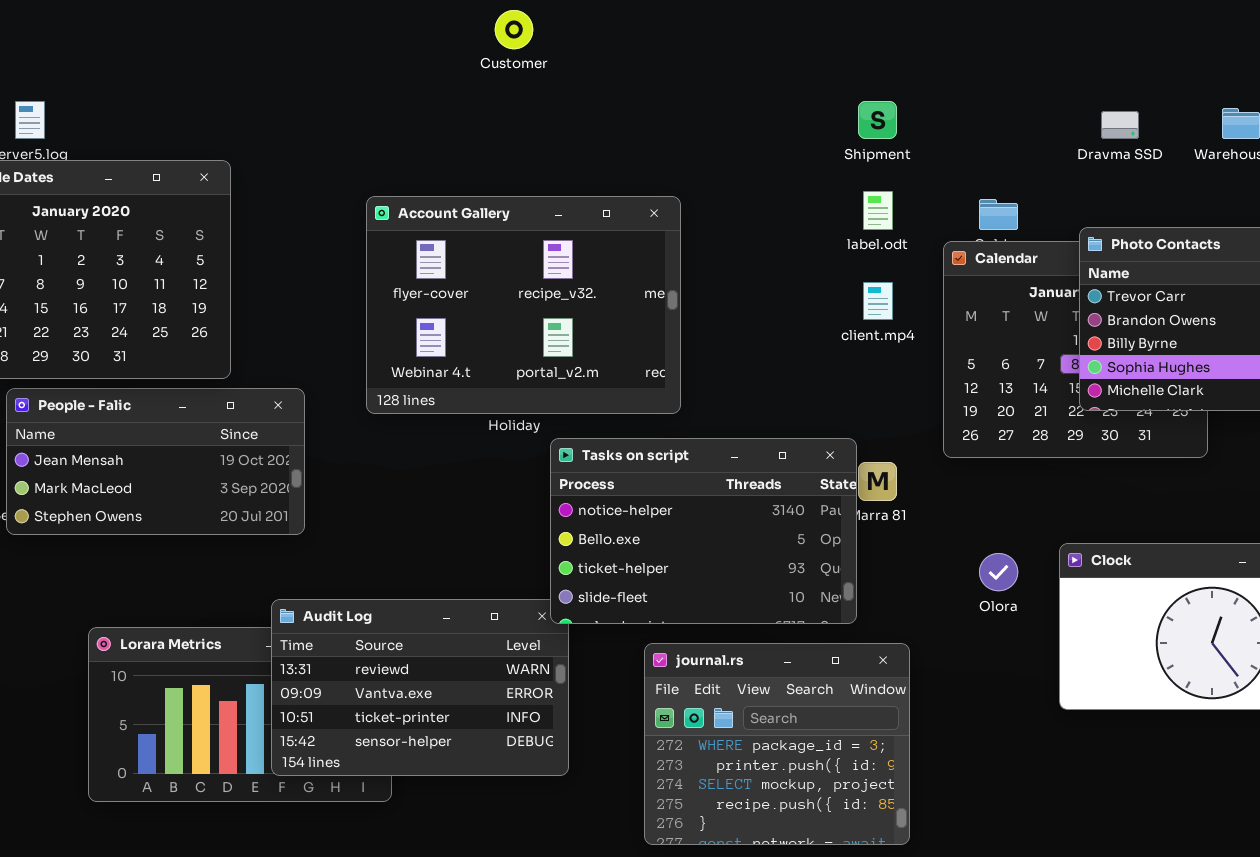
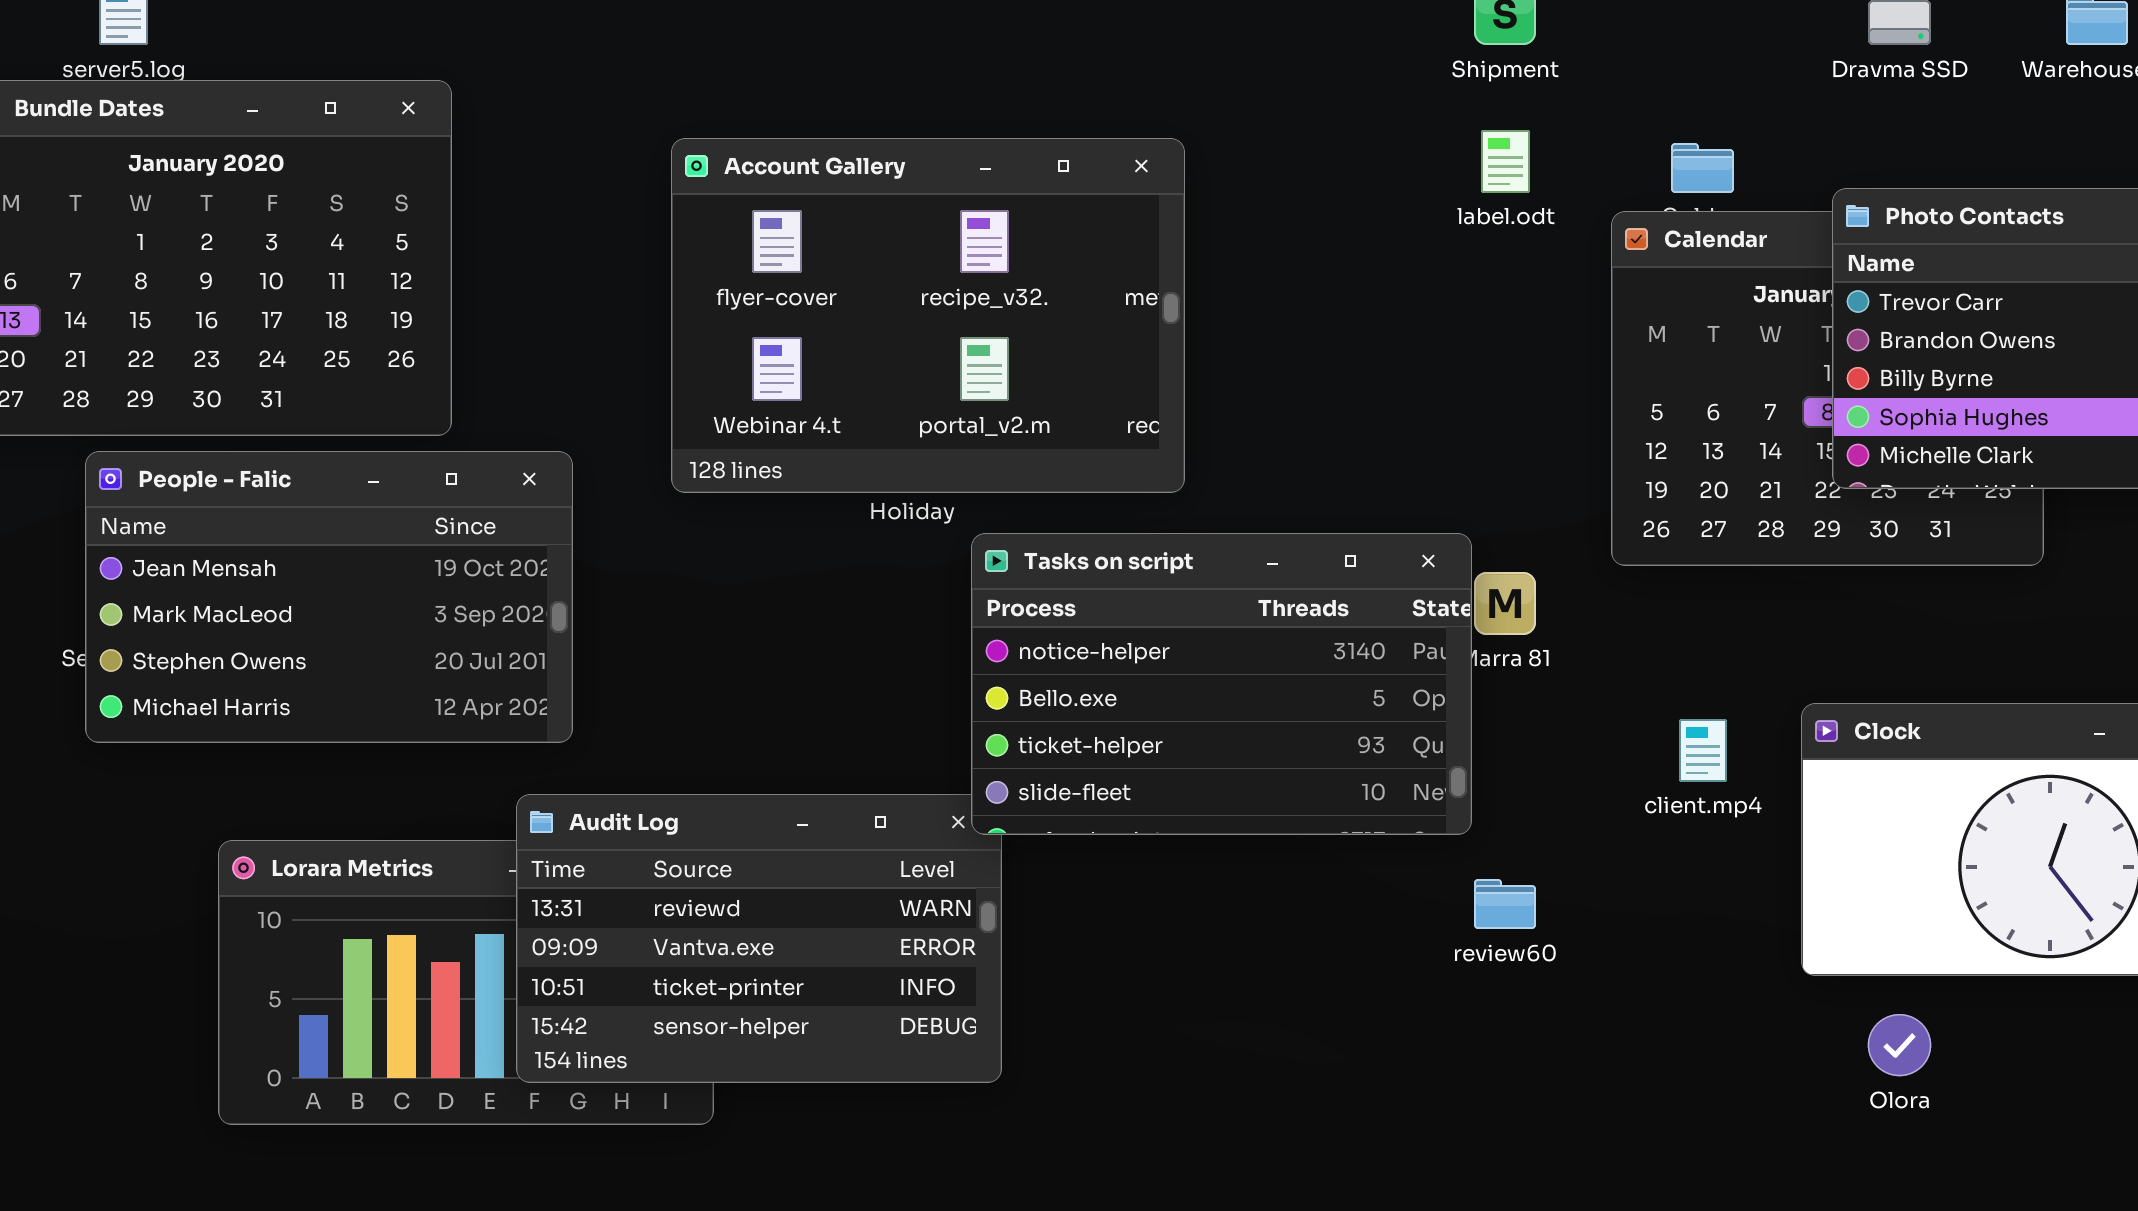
client.mp4: [863,282,893,320] -> [1679,719,1727,782], moved
People - Falic: [6,388,305,535] -> [85,451,573,743], resized
Olora: [979,553,1018,591] -> [1868,1014,1931,1076], moved
journal.rs: [644,643,910,845] -> none, closed

